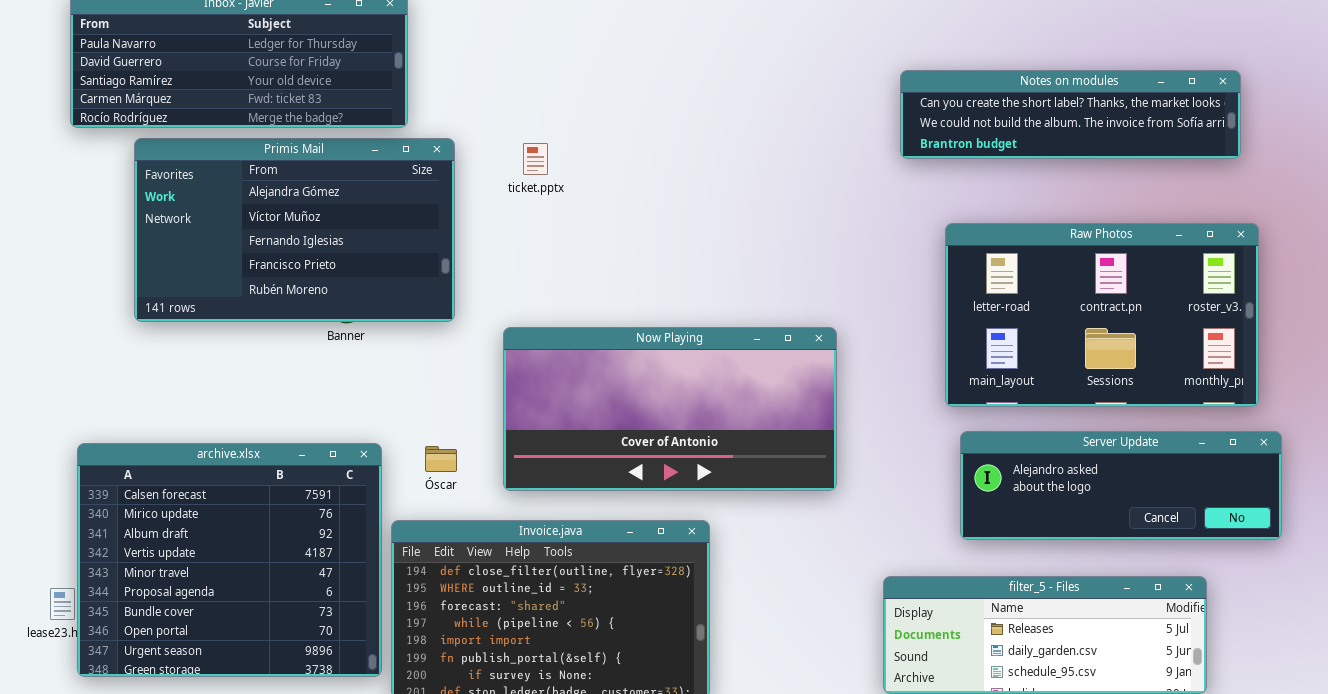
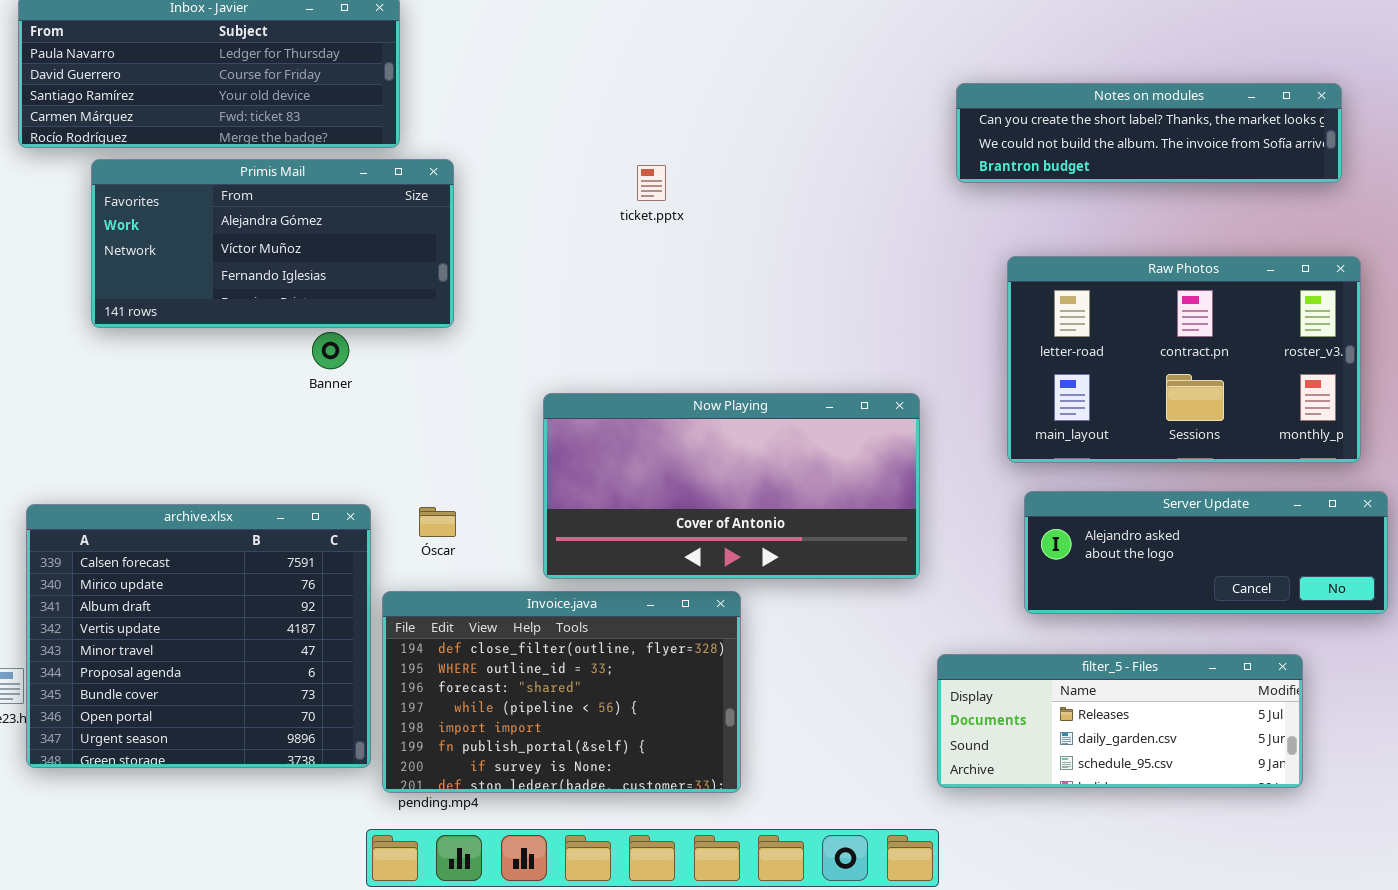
Primis Mail: [134,138,455,322] -> [91,159,454,328], resized
ticket.pptx: [523,143,548,175] -> [637,165,666,201], moved
Now Playing: [503,327,837,491] -> [543,393,920,579], moved

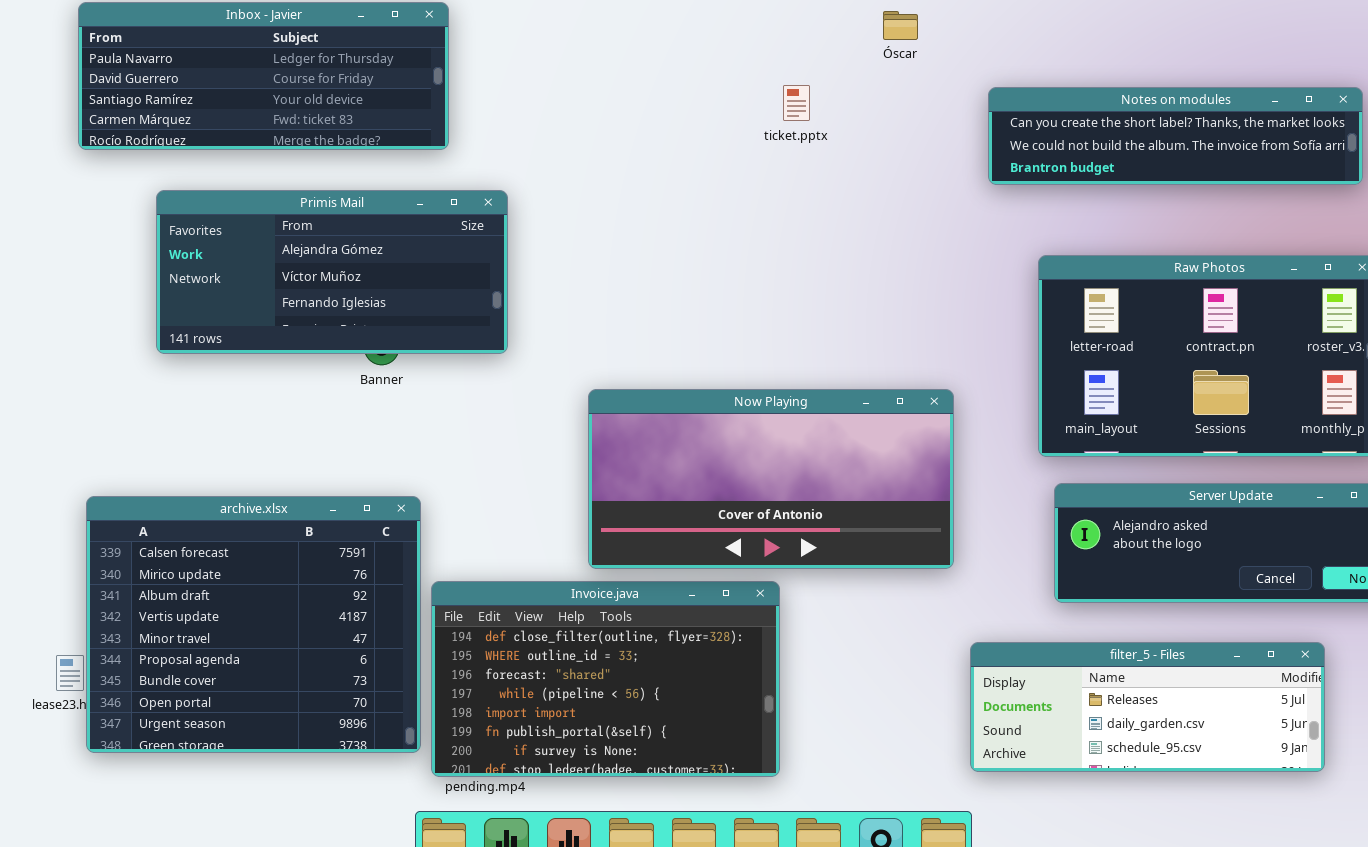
Primis Mail: [91,159,454,328] -> [156,190,508,354], moved
ticket.pptx: [637,165,666,201] -> [783,85,810,121], moved
Óscar: [419,507,456,537] -> [883,11,918,40], moved

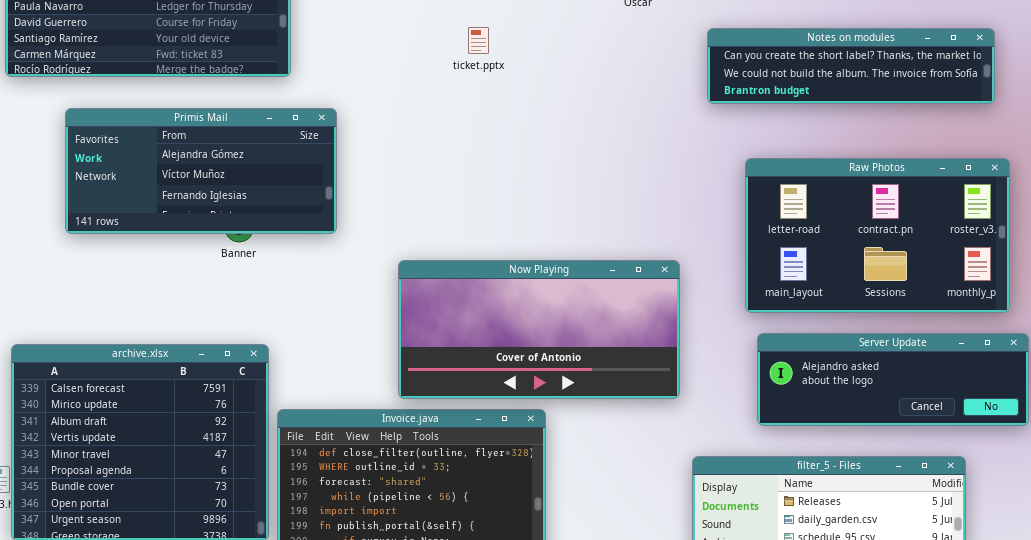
ticket.pptx: [783,85,810,121] -> [468,27,489,54], moved

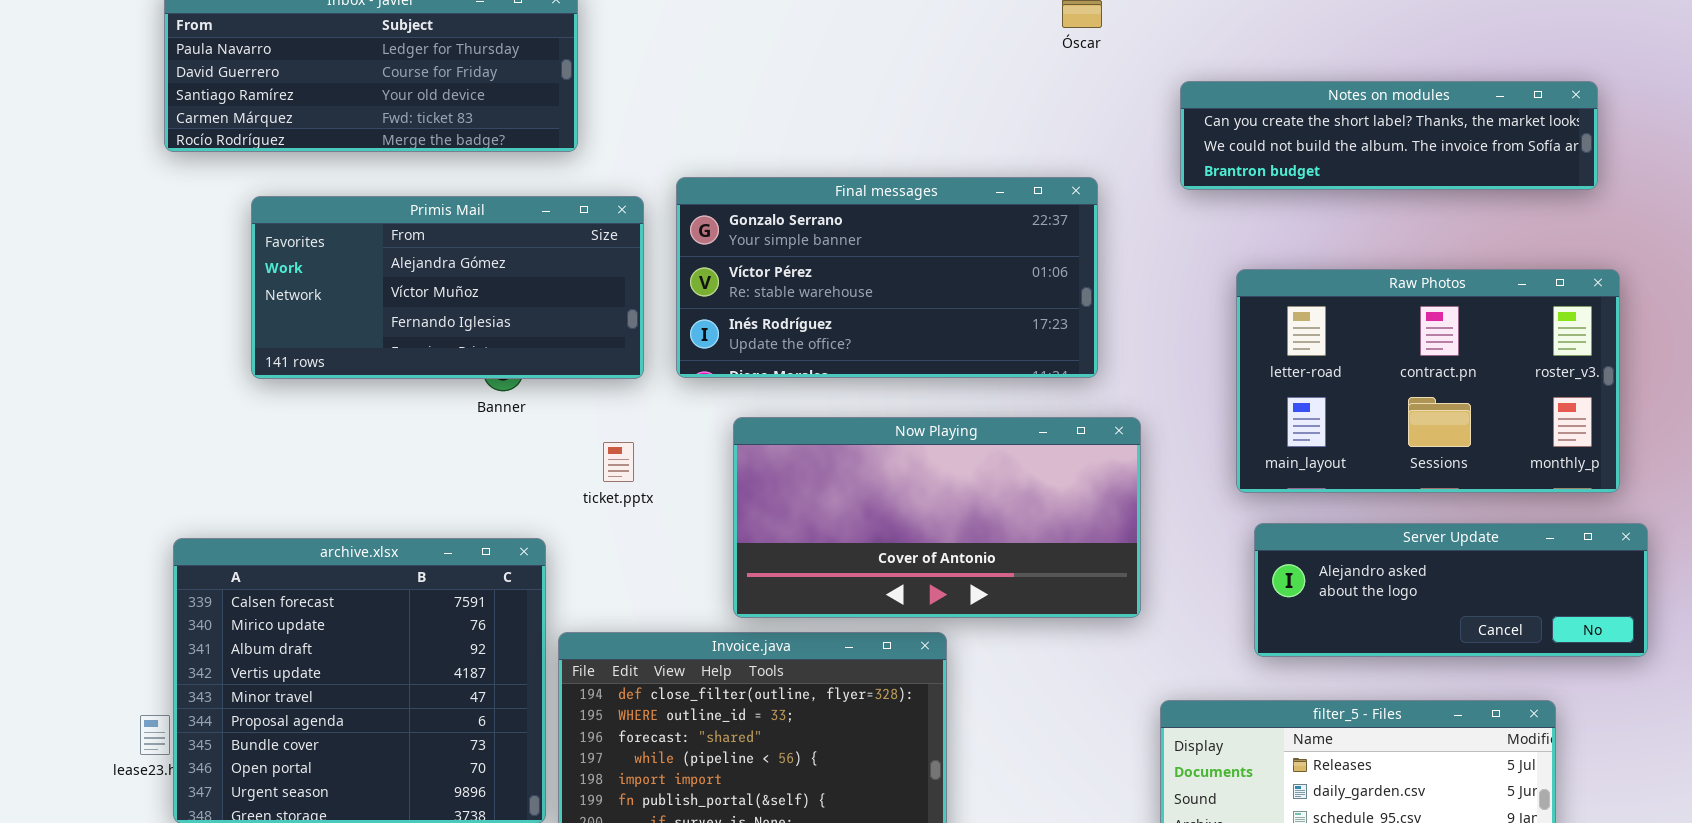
ticket.pptx: [468,27,489,54] -> [603,442,634,482], moved
Final messages: none -> [676,177,1098,378], opened

